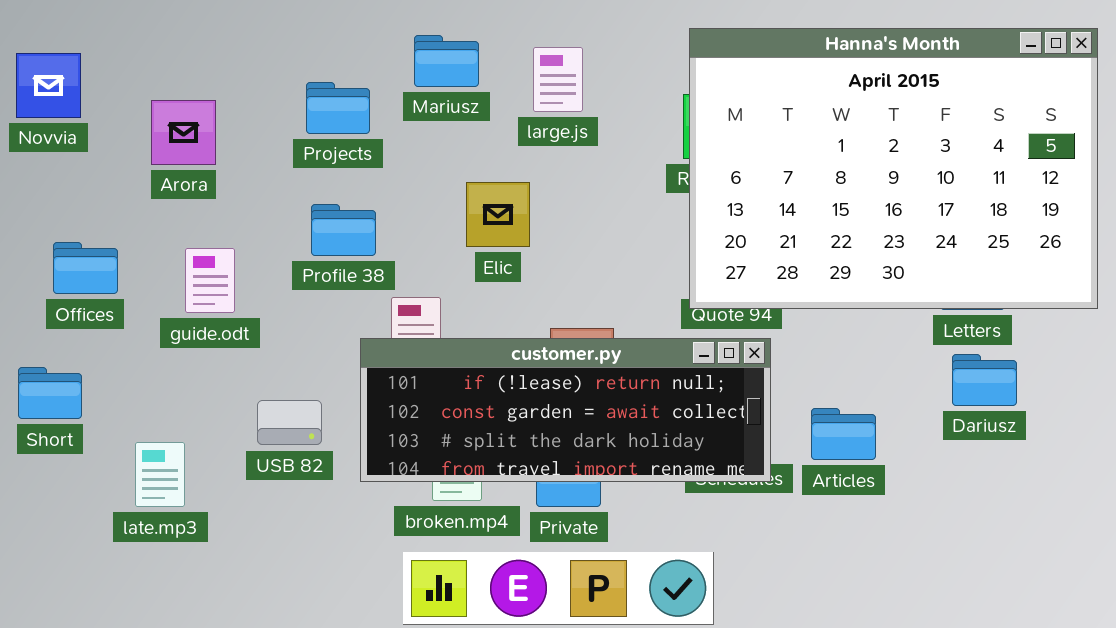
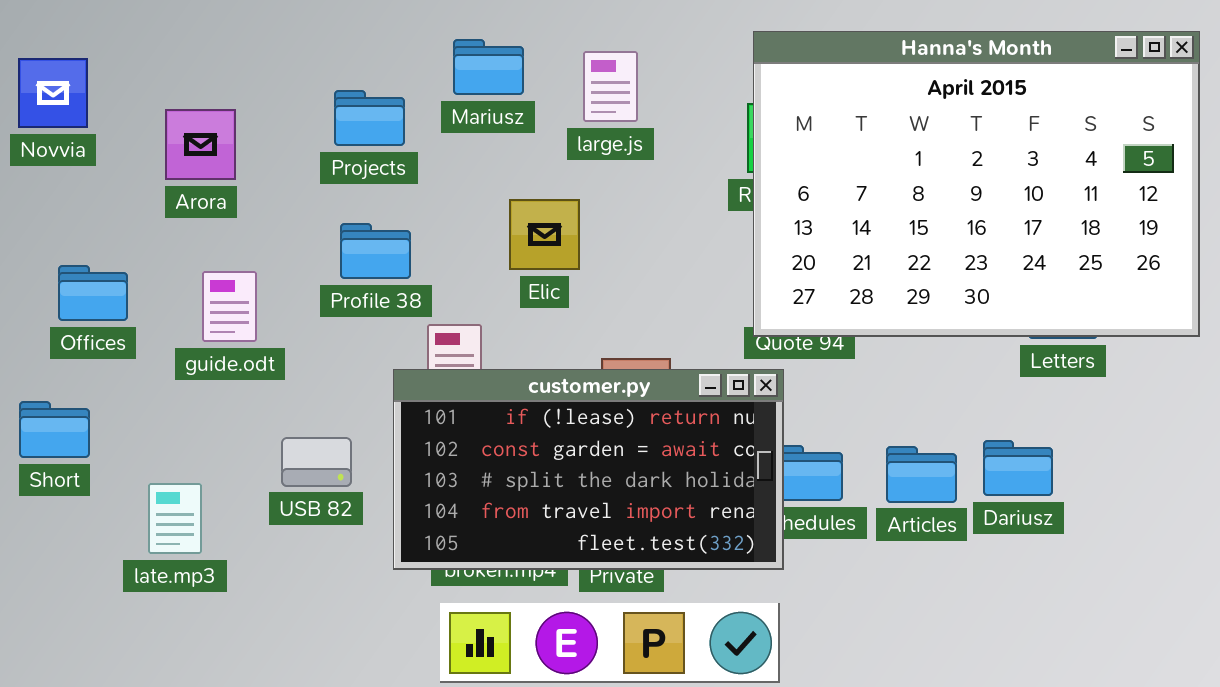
customer.py: [360,338,771,482] -> [393,369,784,570], resized
Dariusz: [952,354,1017,406] -> [983,440,1053,496], moved

